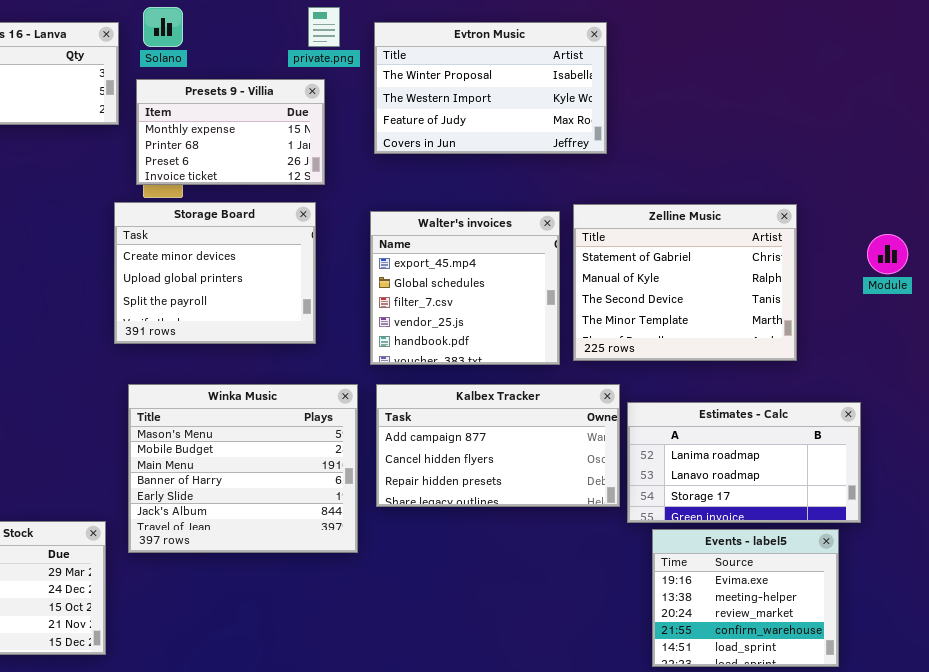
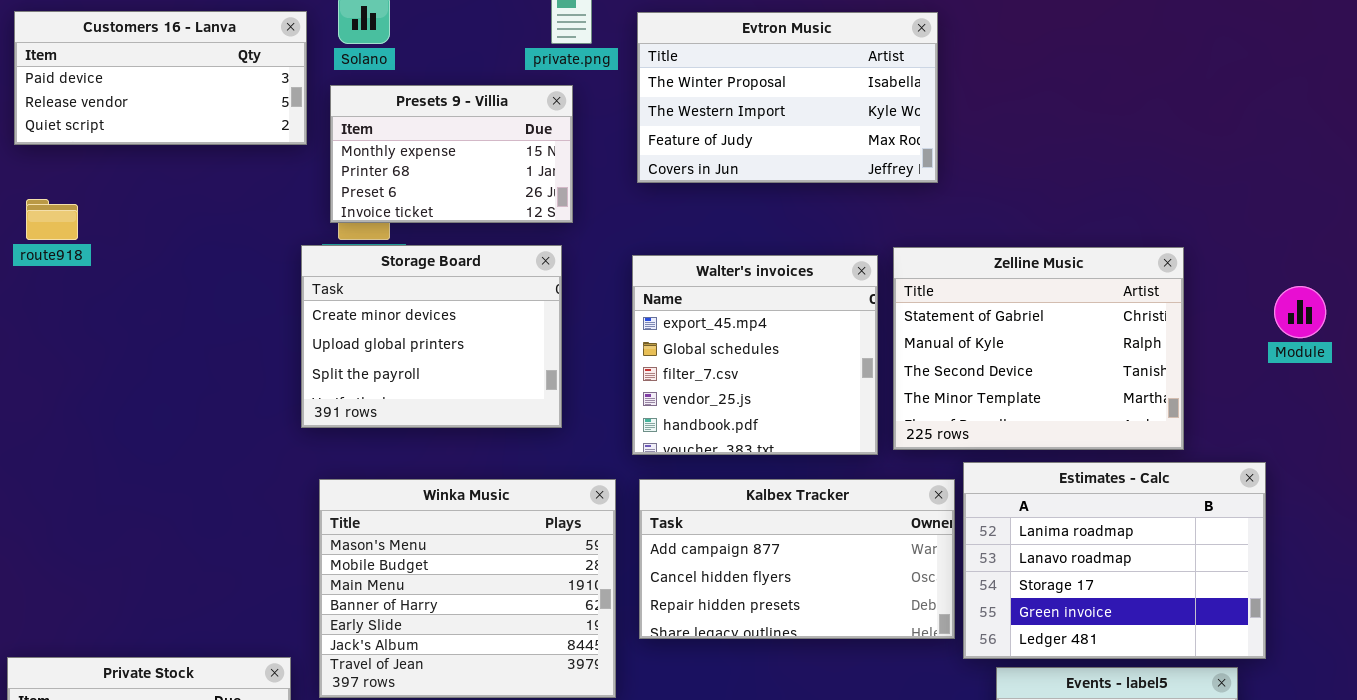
Estimates - Calc: [627,402,861,523] -> [963,462,1266,659], resized

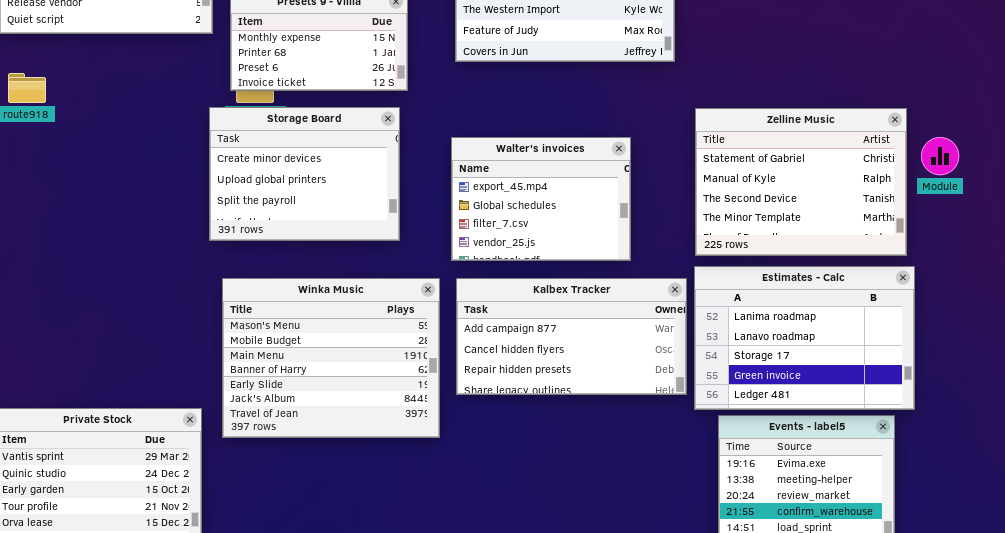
Zelline Music: [893,247,1184,450] -> [695,108,907,256], moved
Walter's invoices: [632,255,878,455] -> [451,137,631,261], resized

